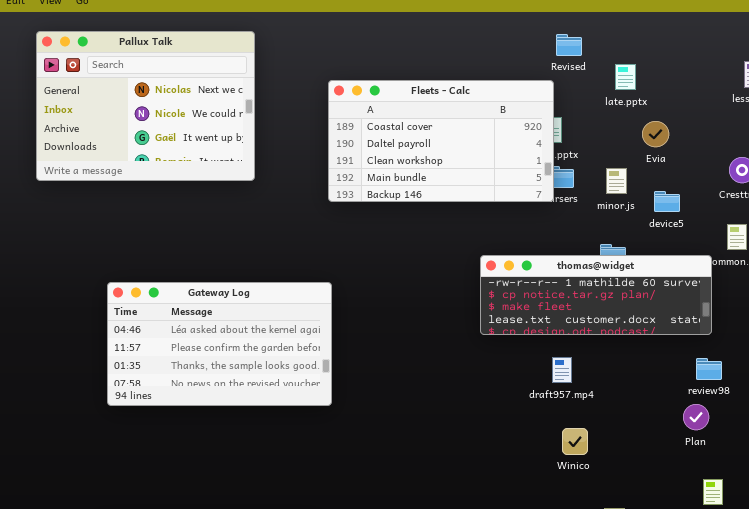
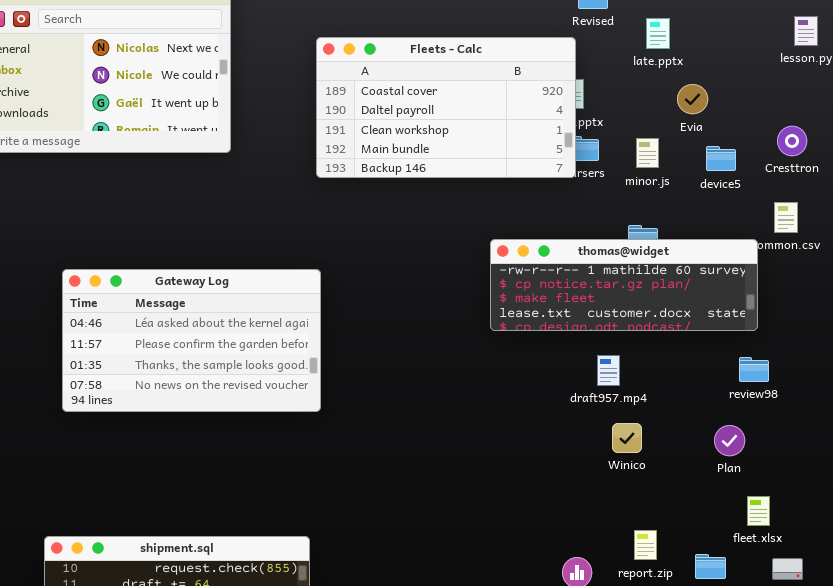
device5: [654,191,680,212] -> [706,146,736,171], moved
draft957.mp4: [552,357,572,383] -> [597,355,620,386], moved
Plan: [683,404,709,430] -> [714,425,745,456], moved
Winico: [562,428,588,455] -> [612,423,642,453], moved

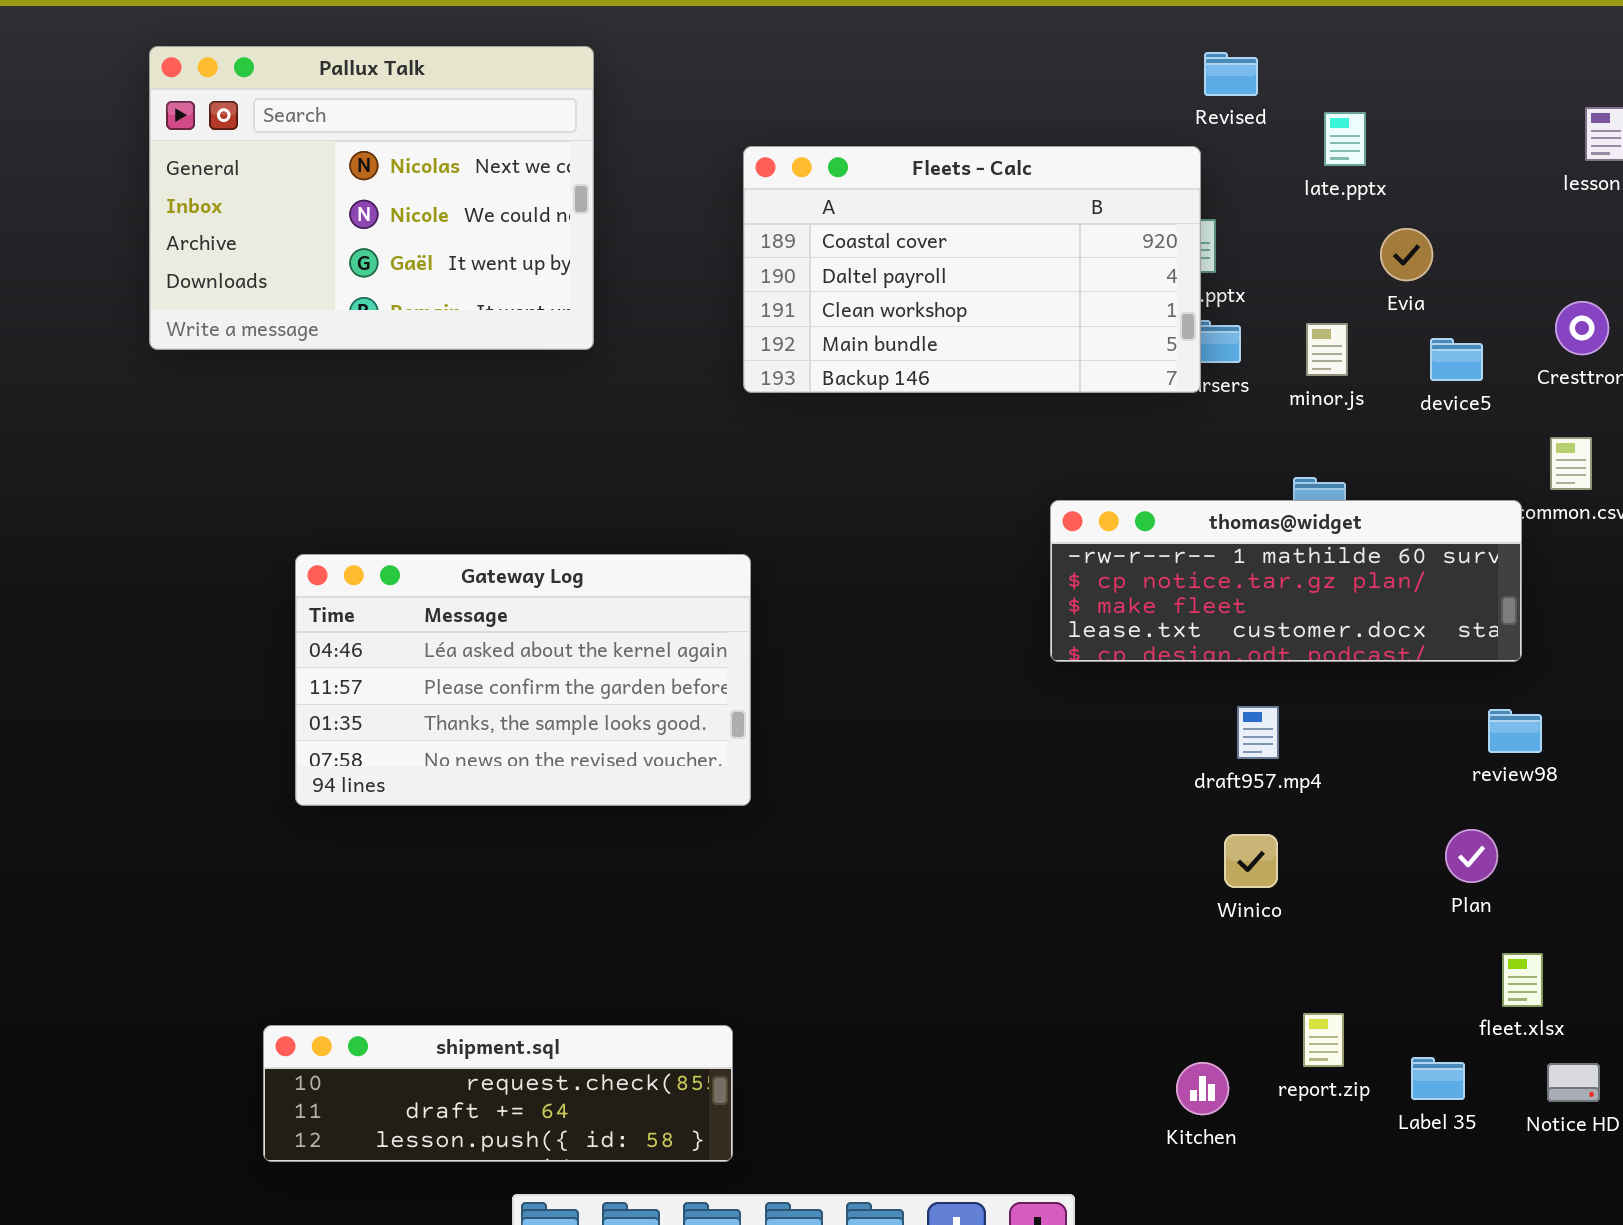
Winico: [612,423,642,453] -> [1224,834,1278,888], moved

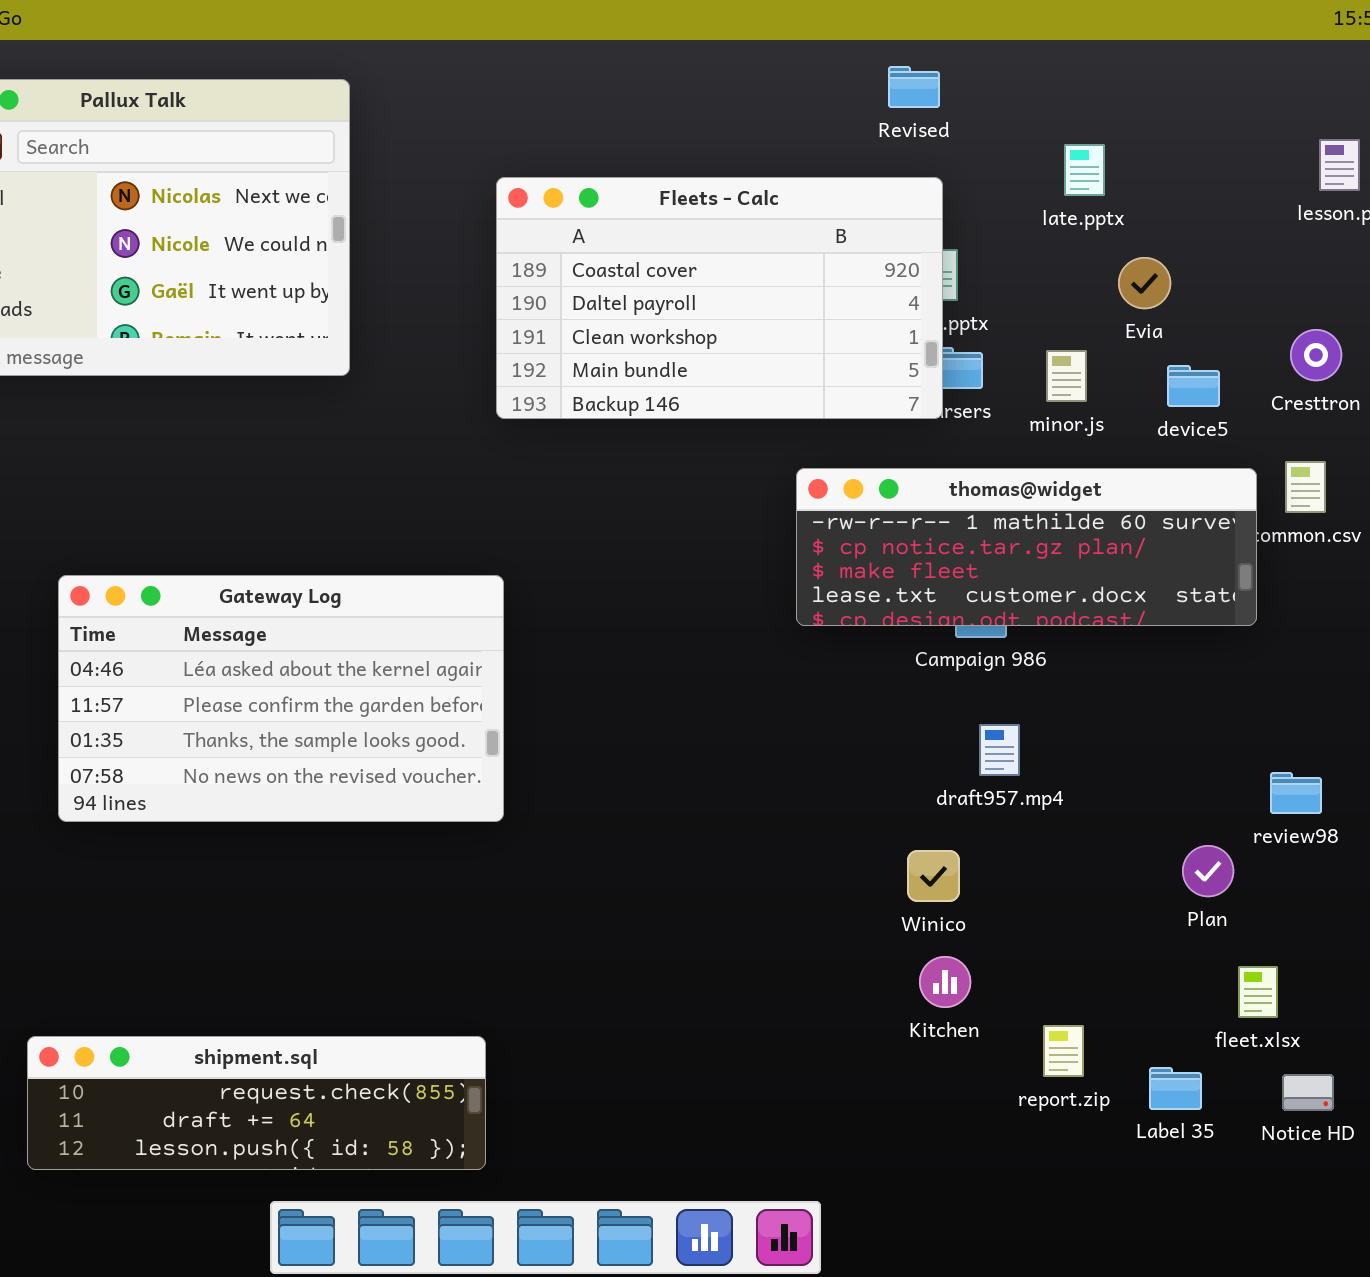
Revised: [1204,52,1258,96] -> [888,66,940,108], moved
thomas@widget: [1050,500,1522,662] -> [796,468,1257,626], moved
review98: [1488,709,1542,753] -> [1270,772,1322,814], moved
Winico: [1224,834,1278,888] -> [907,850,960,902], moved
Kitchen: [1176,1062,1229,1115] -> [919,956,971,1008], moved

